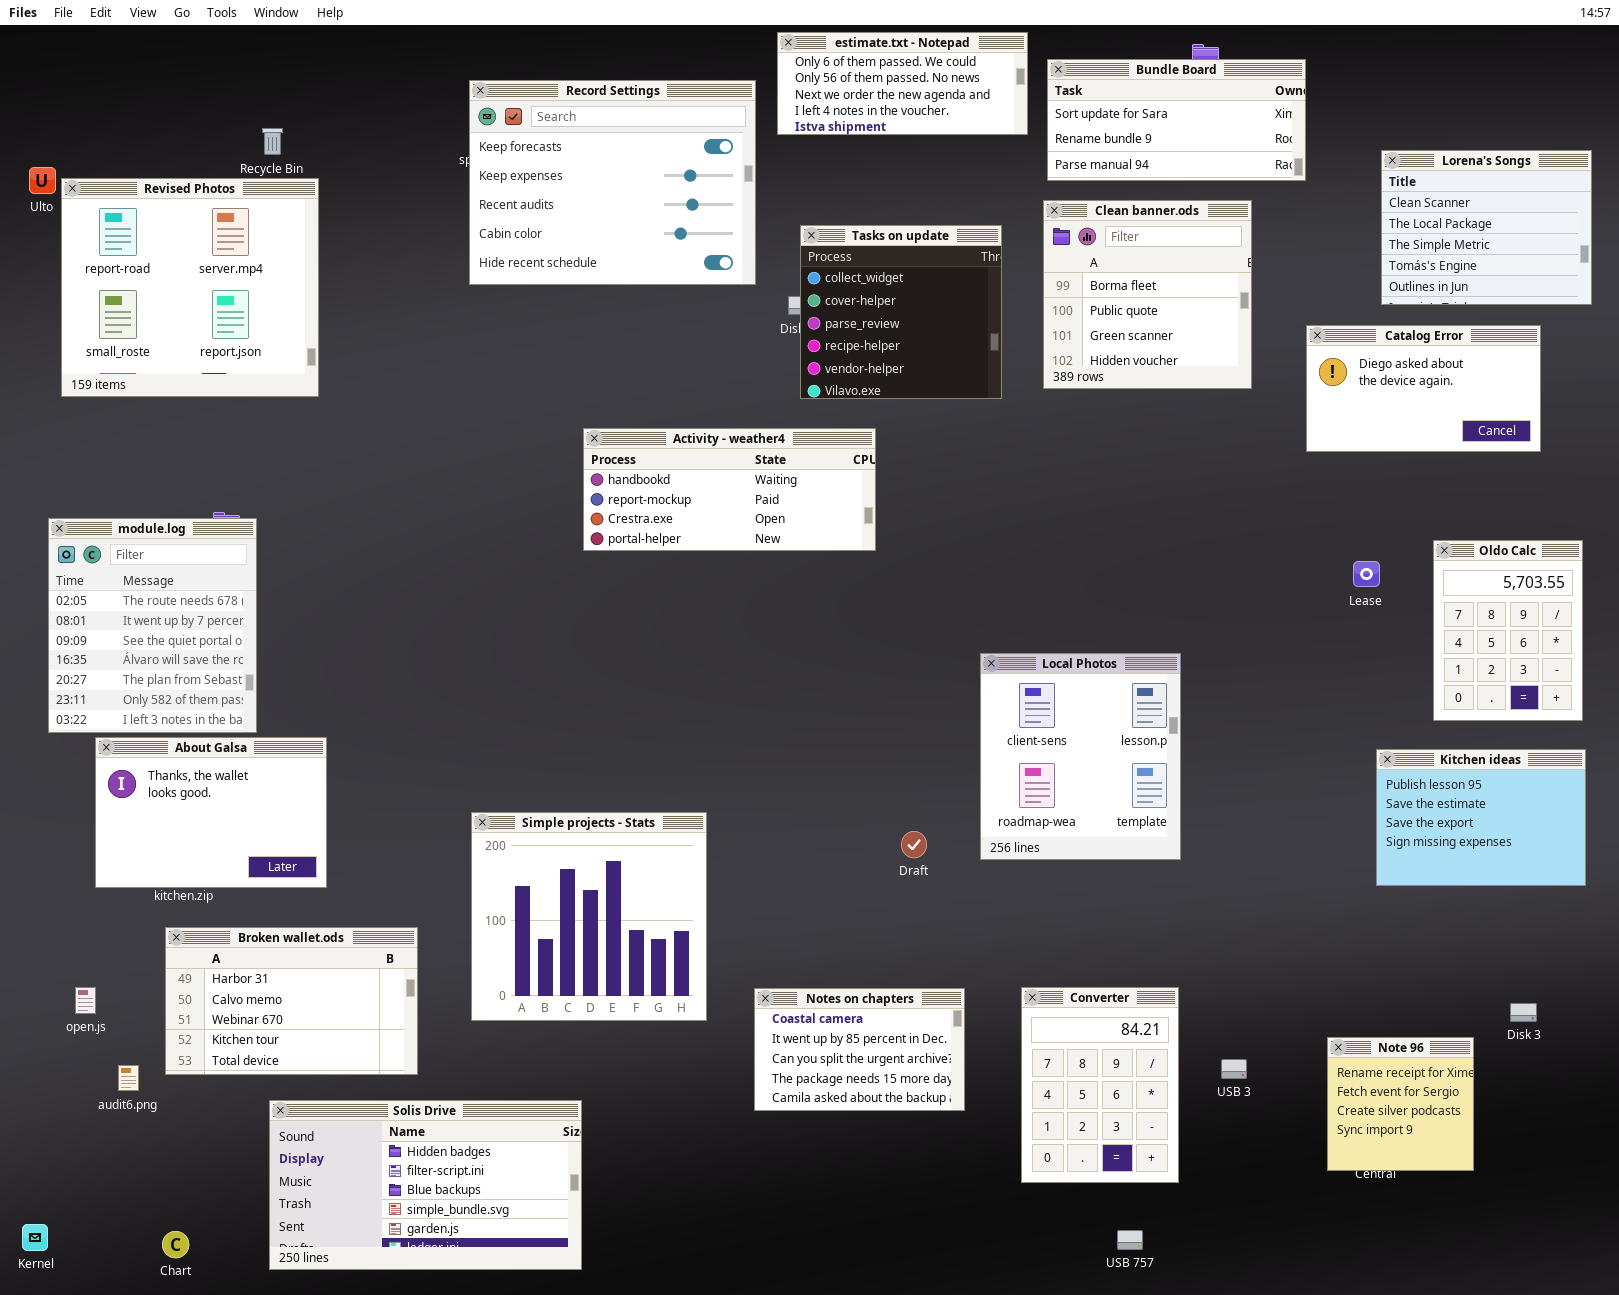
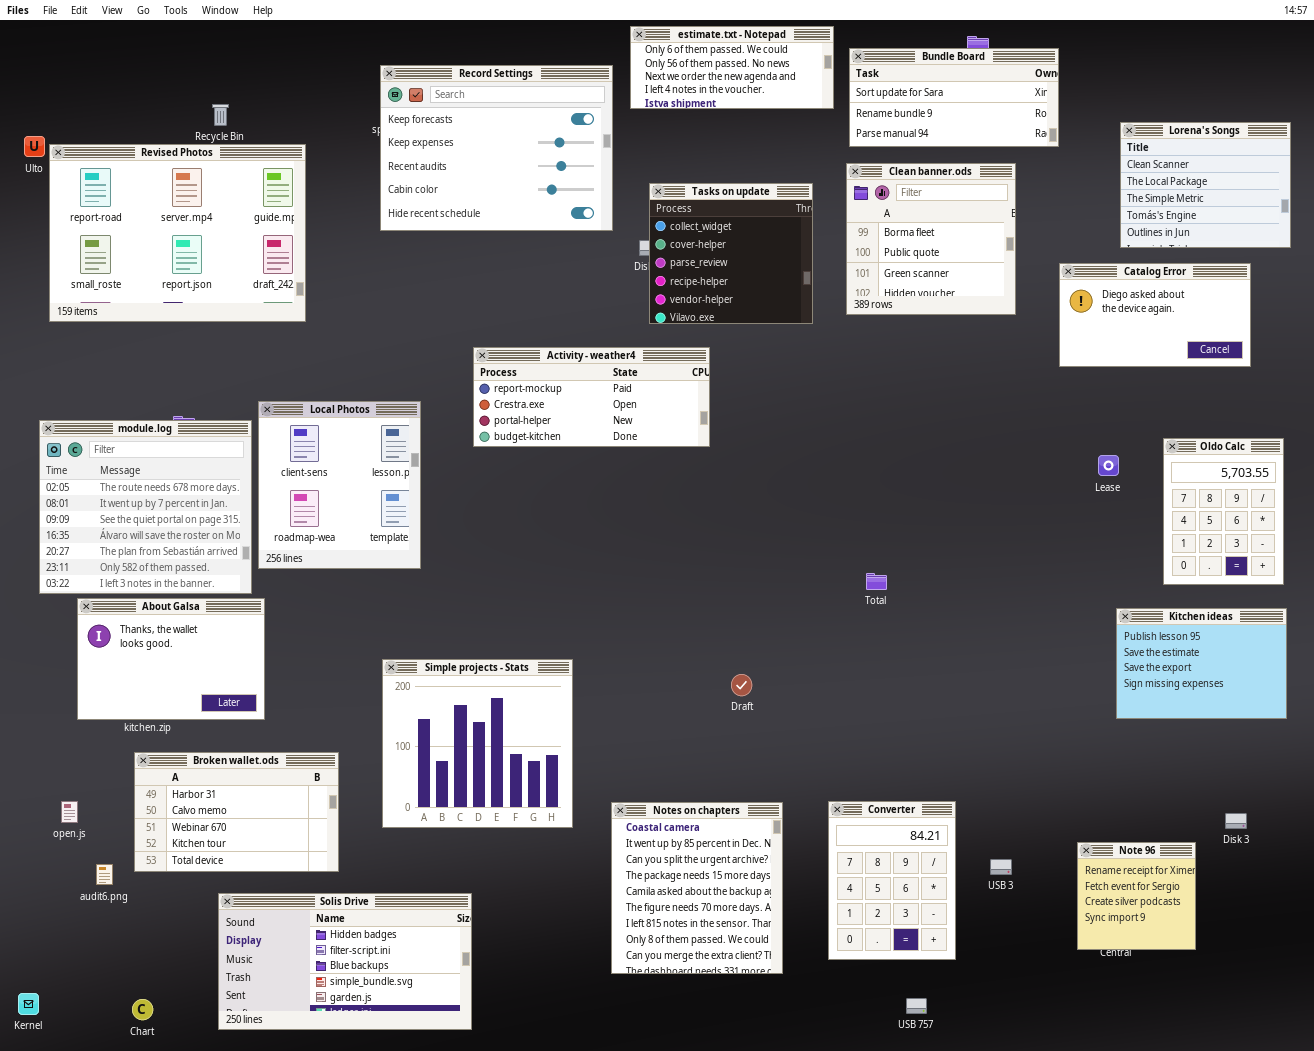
Revised Photos: [61,178,319,397] -> [49,144,306,322], resized
Activity - weather4: [583,428,876,551] -> [473,347,710,447], scrolled down 1 row
module.log: [48,518,257,733] -> [39,420,252,594], resized
Local Photos: [980,653,1181,860] -> [258,401,421,569], moved
Notes on chapters: [754,988,965,1111] -> [611,802,783,974], resized

